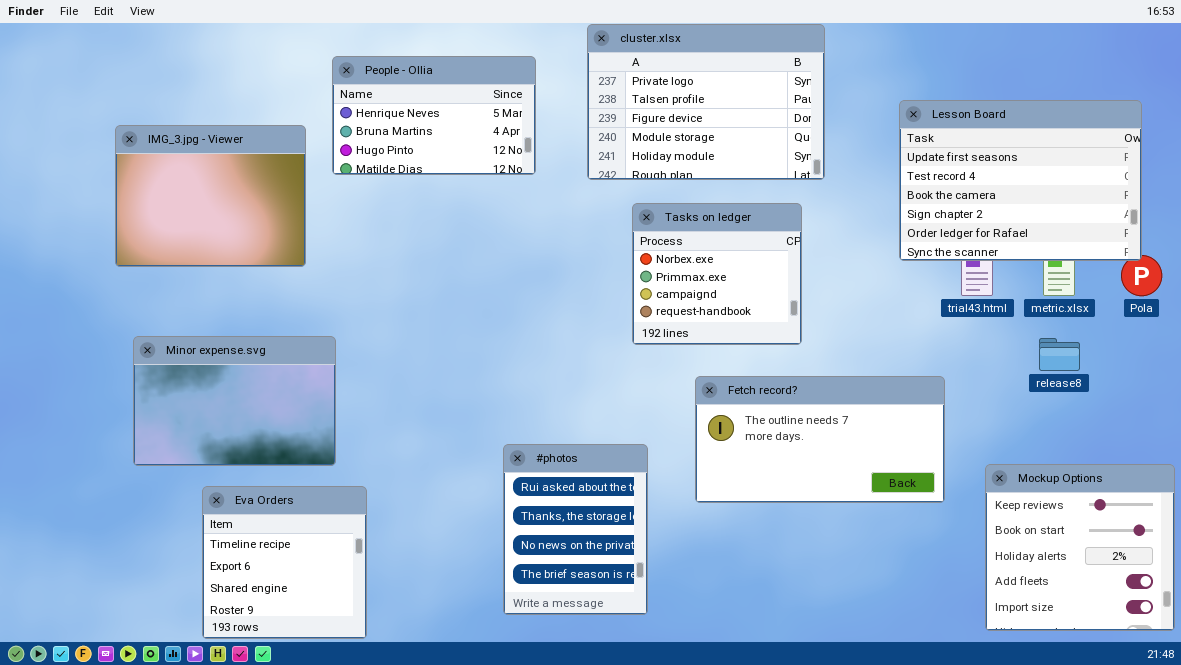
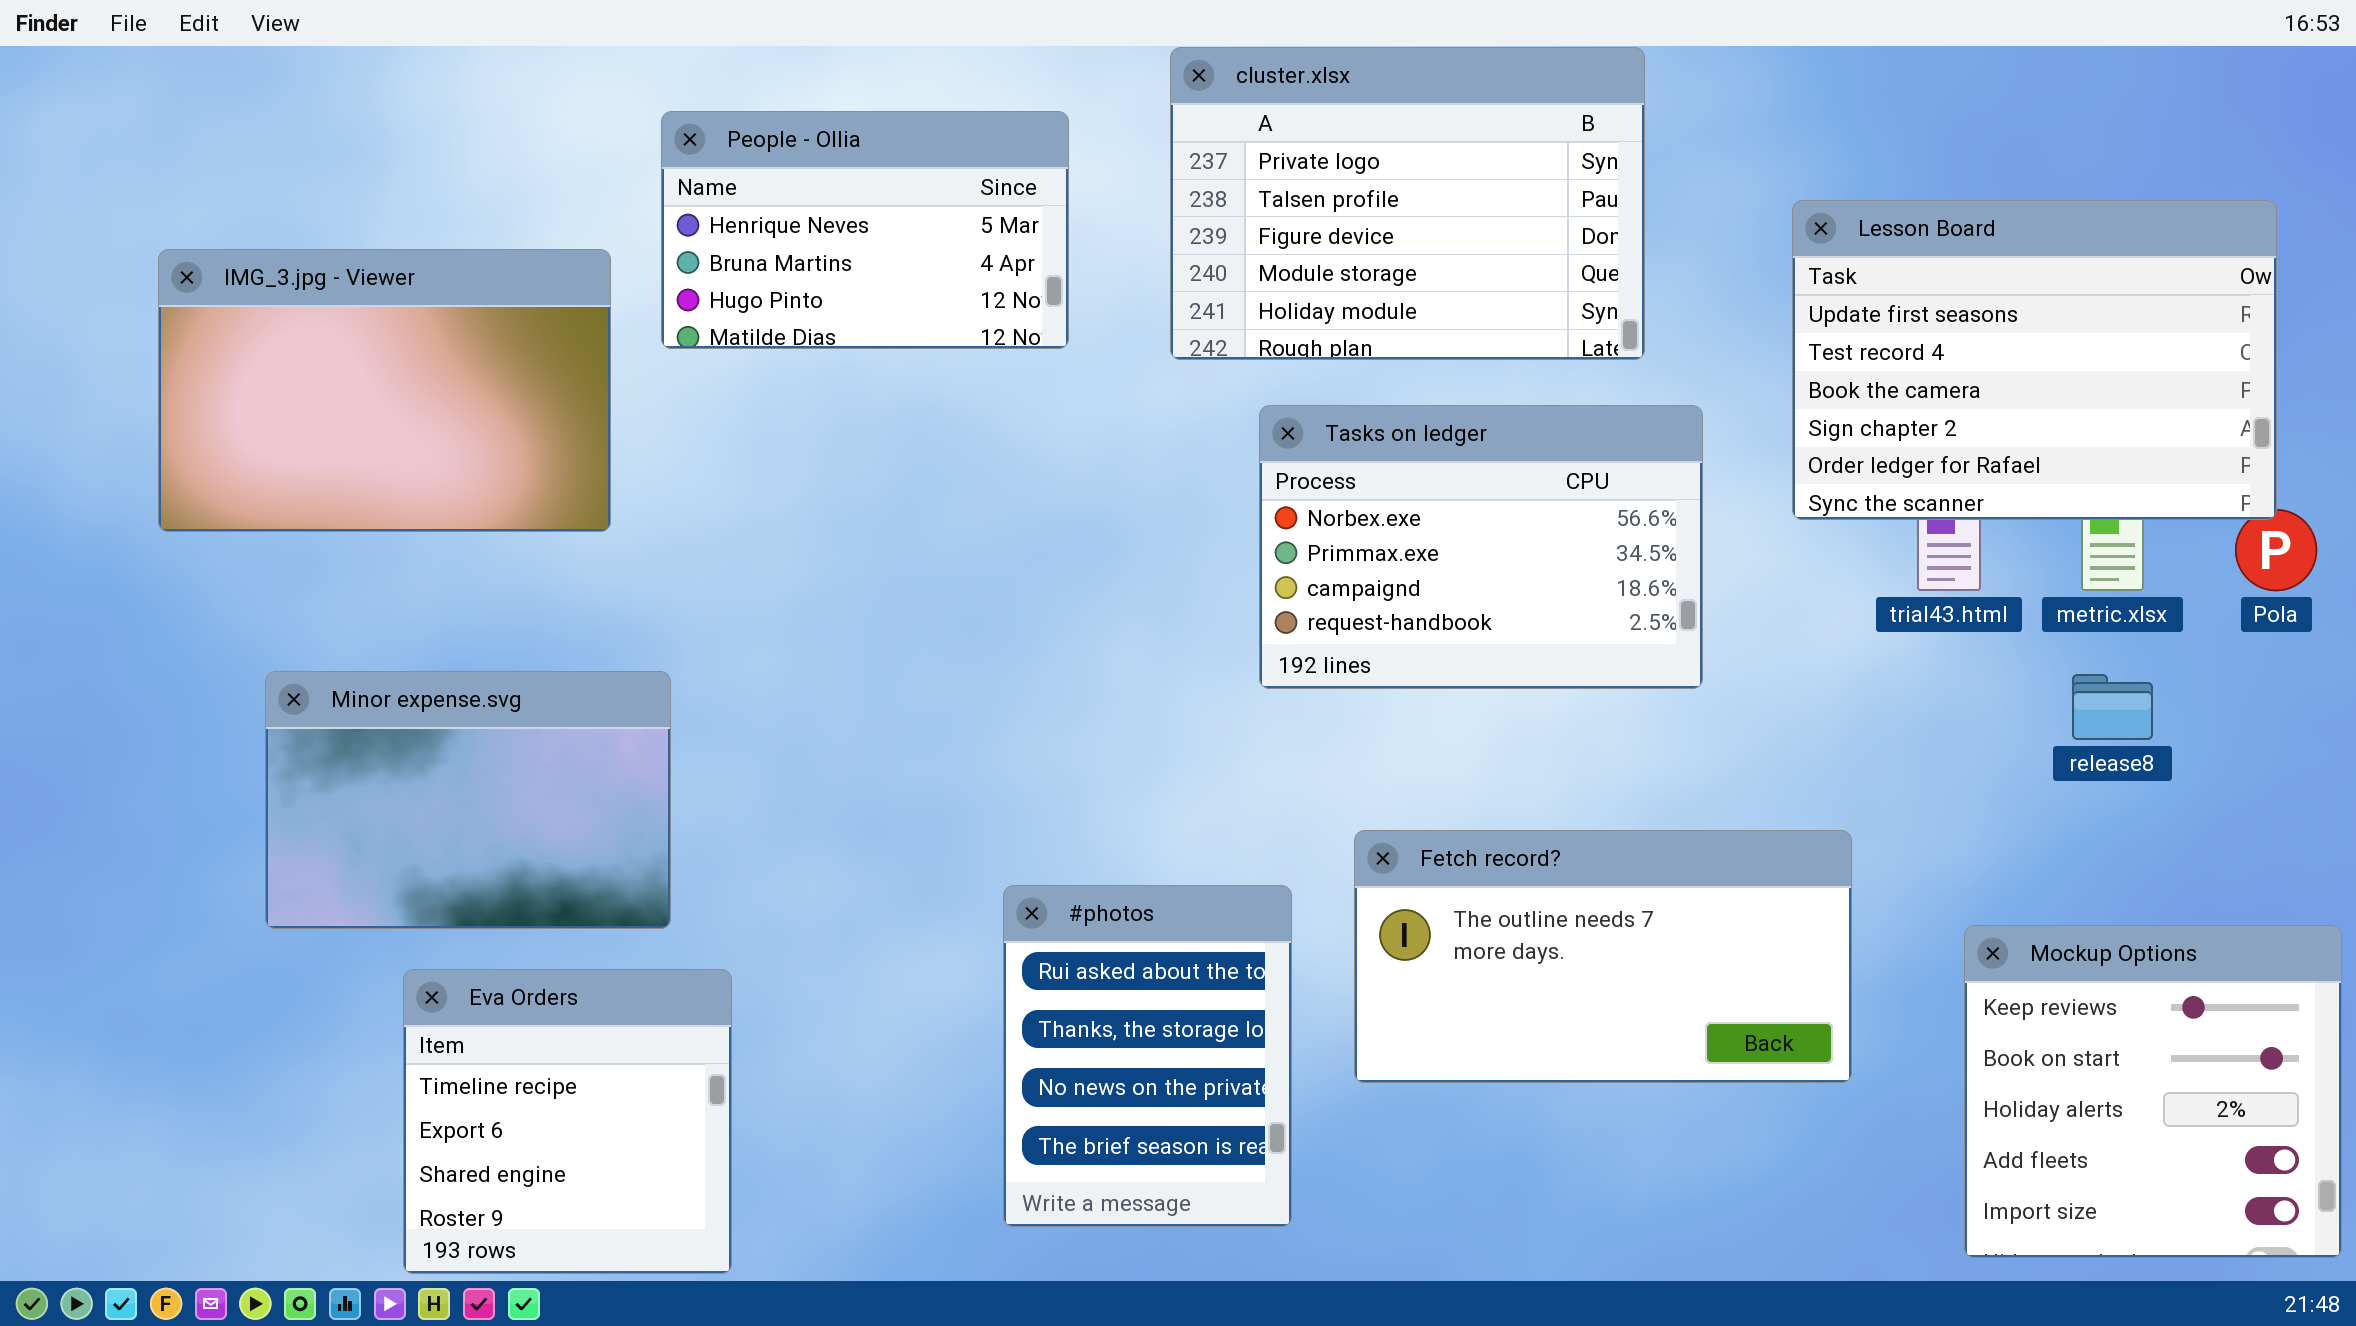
IMG_3.jpg - Viewer: [115,125,306,267] -> [158,249,611,532], resized
Tasks on ledger: [632,203,802,345] -> [1259,405,1703,689], resized
Fetch record?: [695,376,945,503] -> [1354,830,1852,1083], moved

